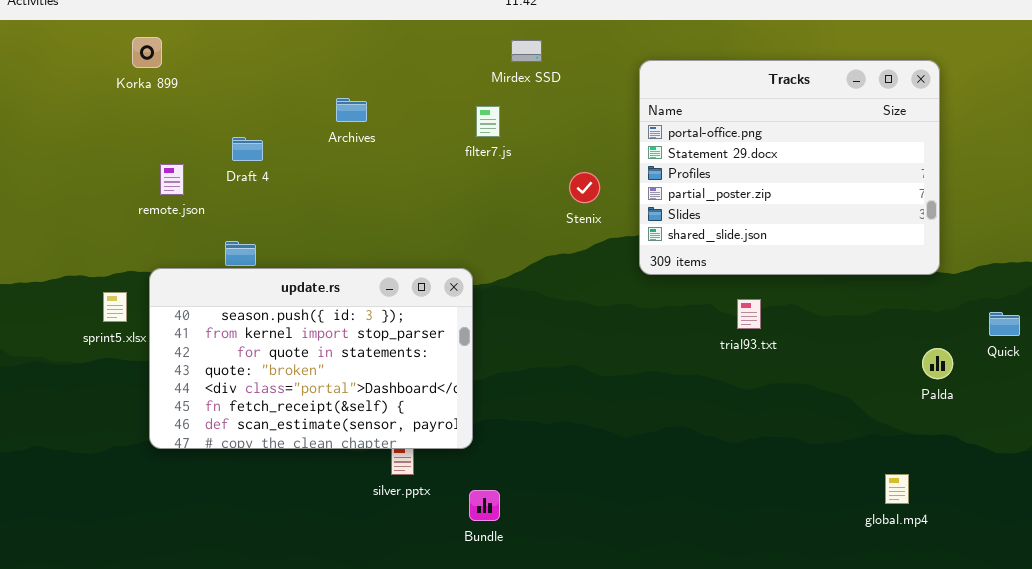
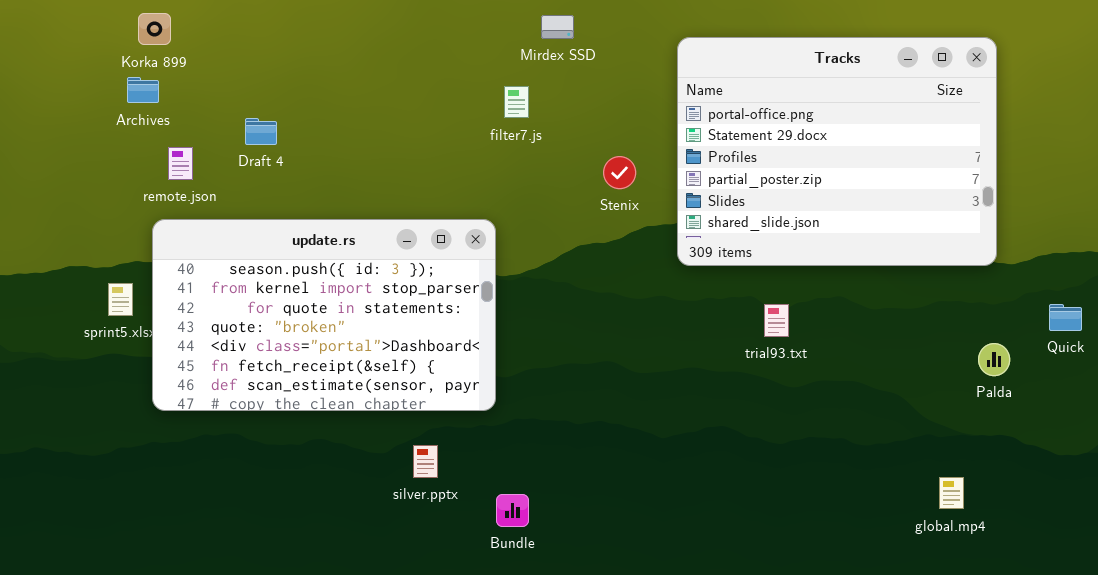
Archives: [336,98,367,122] -> [127,77,159,103], moved
update.rs: [149,268,473,449] -> [152,219,496,411], moved
trial93.txt: [737,299,761,329] -> [764,304,789,337], moved

